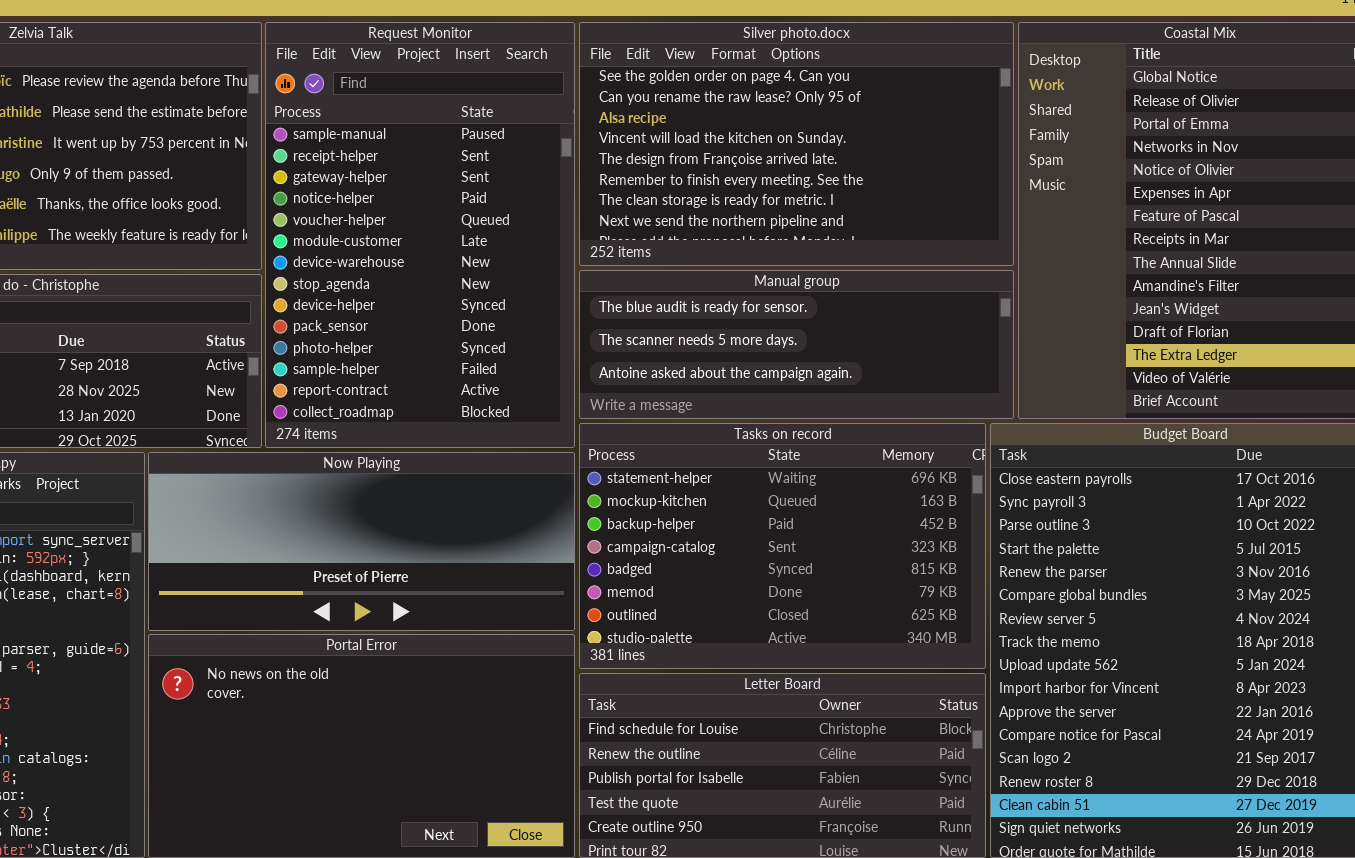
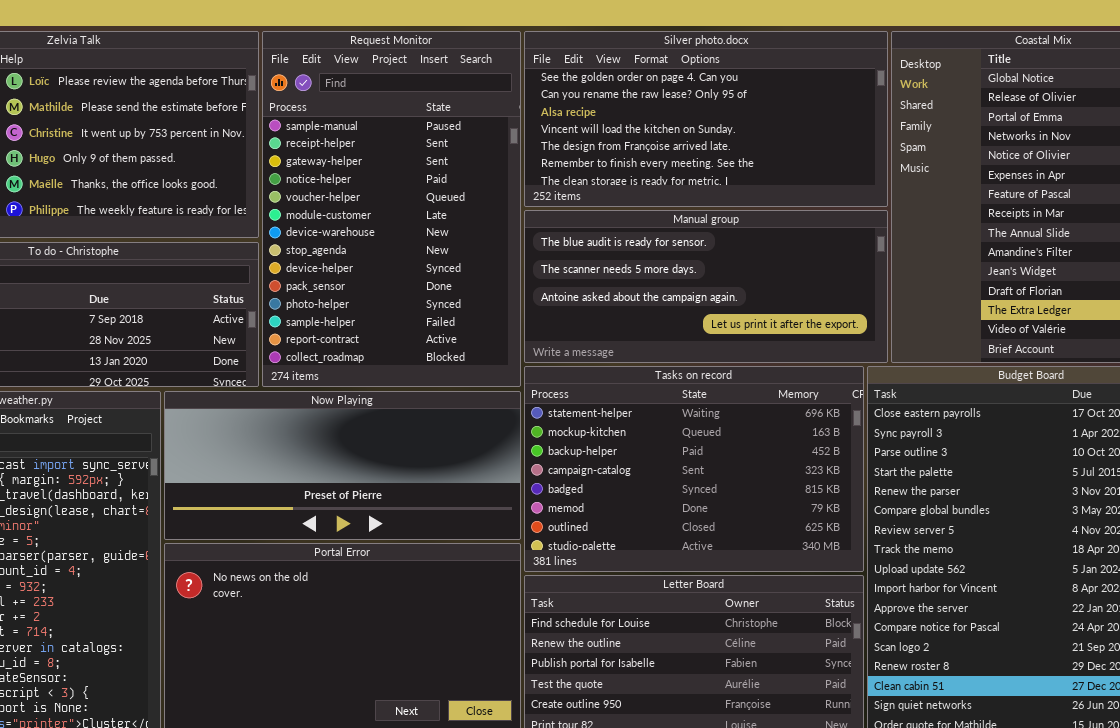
Silver photo.docx: [579,22,1014,266] -> [524,31,888,207], resized
Manual group: [579,270,1014,419] -> [524,210,888,363], resized

